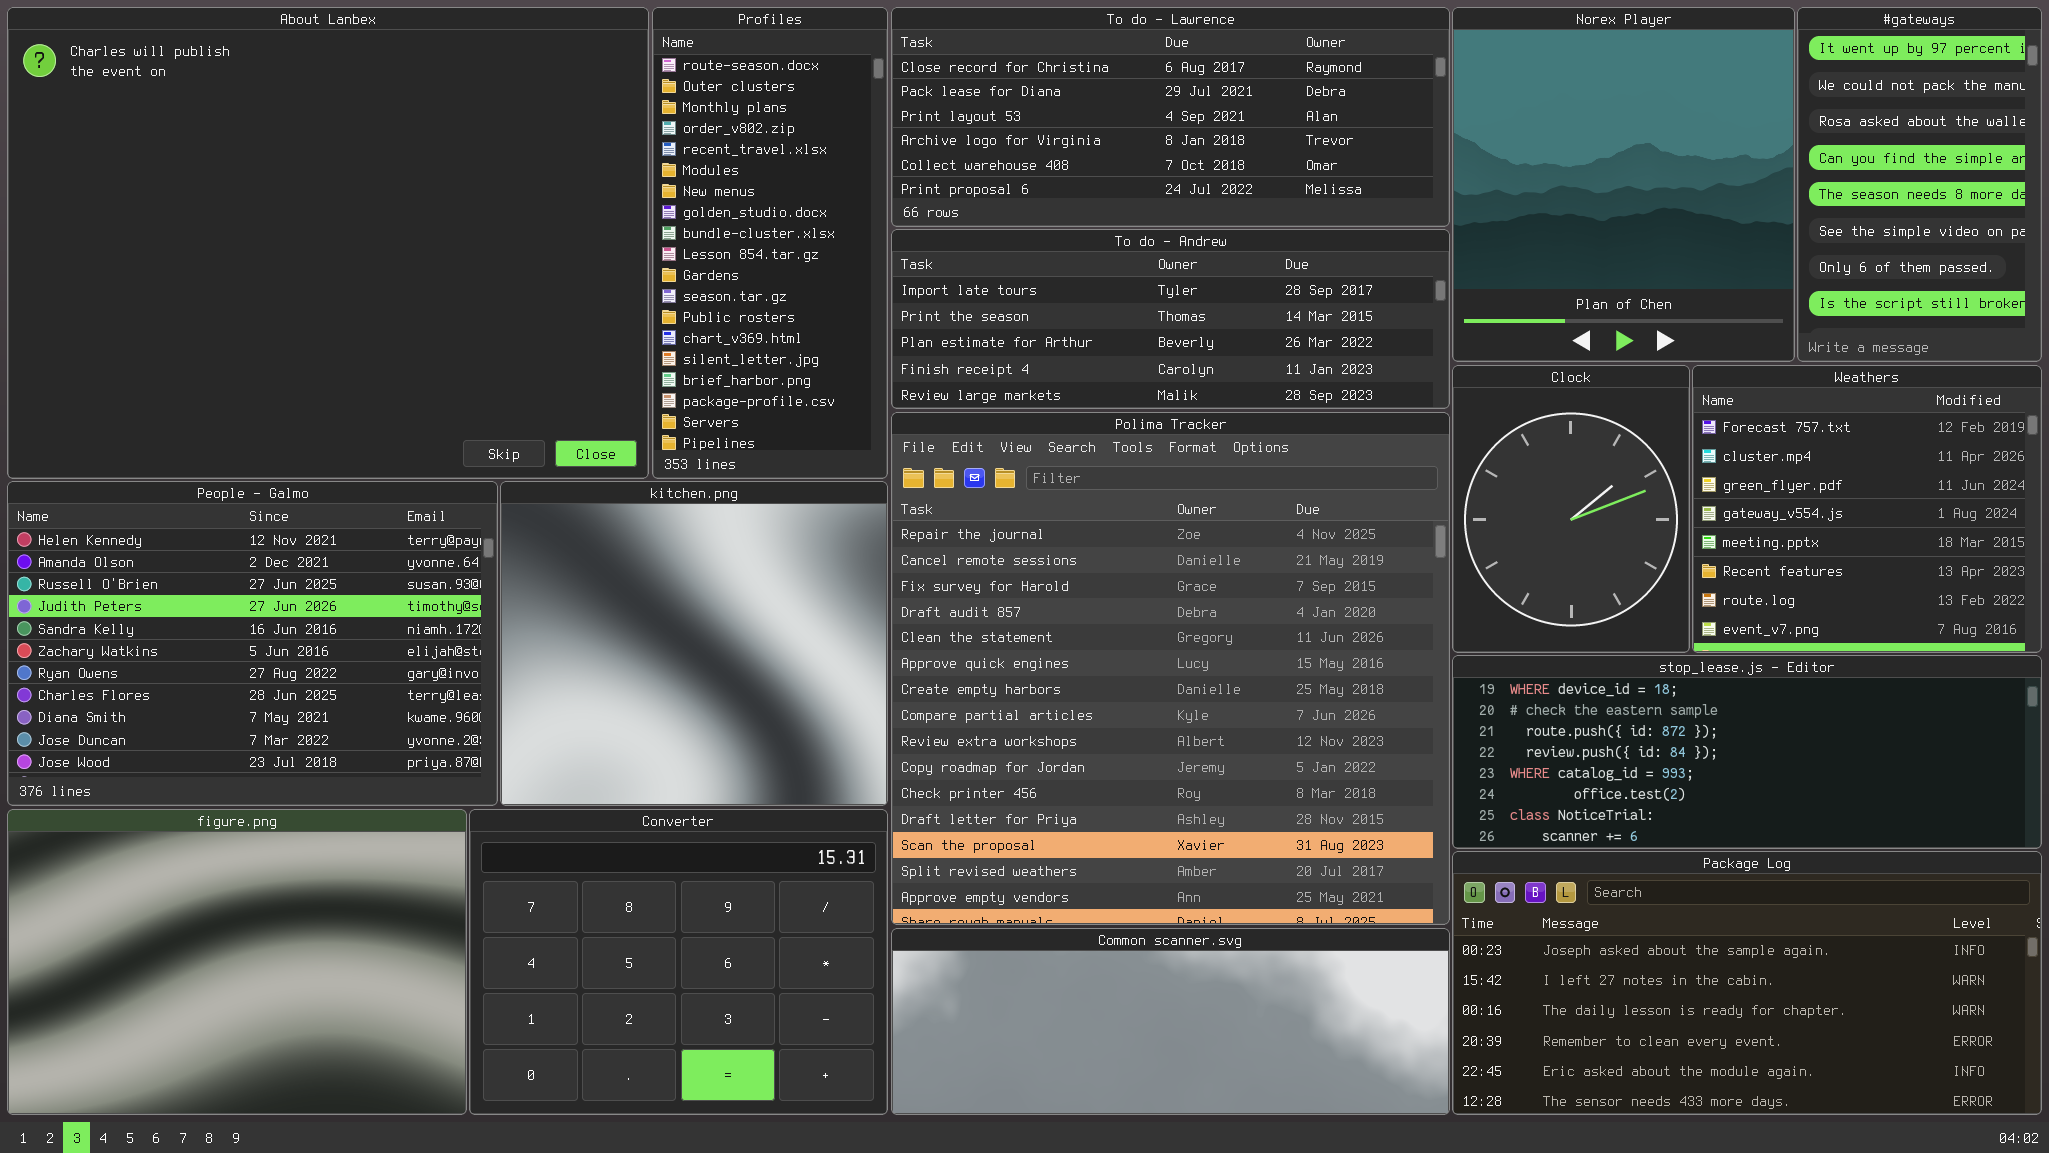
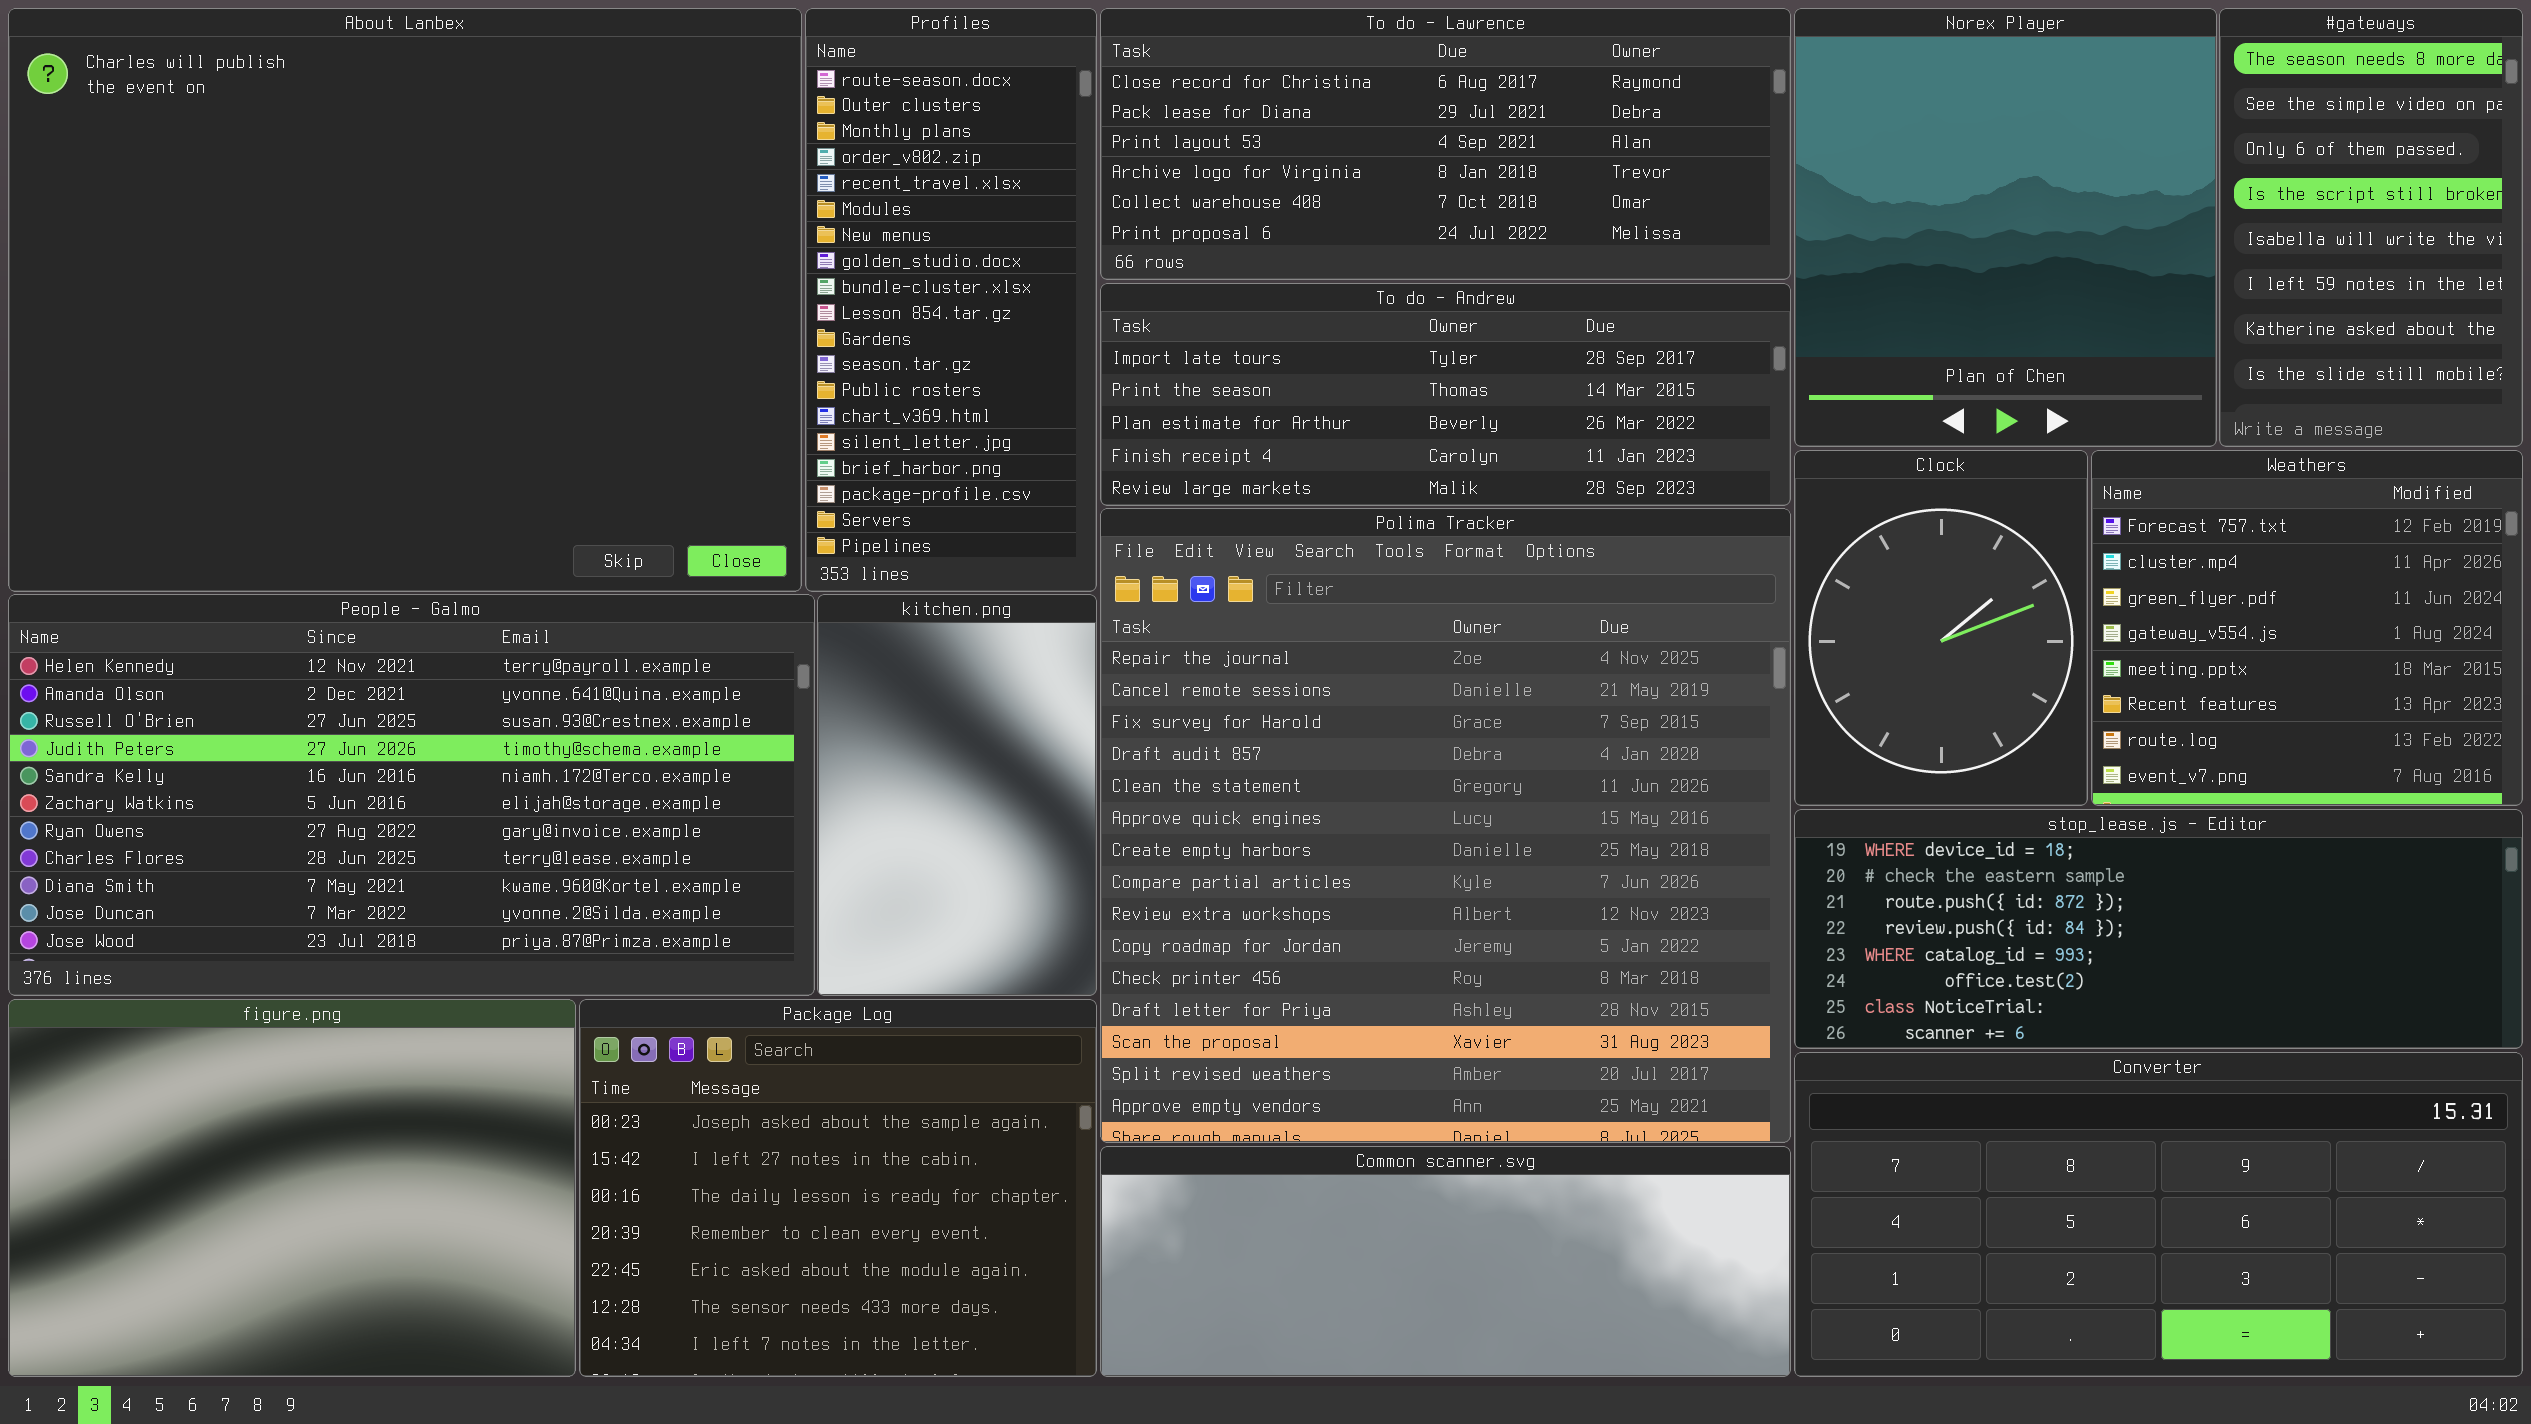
#gateways: [1797,7,2042,362] -> [2219,8,2523,447], scrolled down 4 rows
People - Galmo: [7,481,498,806] -> [8,594,815,996], resized
kitchen.png: [500,481,888,806] -> [817,594,1097,996], resized
Converter: [469,809,888,1115] -> [1794,1052,2523,1377], moved, resized
Package Log: [1452,851,2042,1115] -> [579,999,1097,1377], moved, resized

